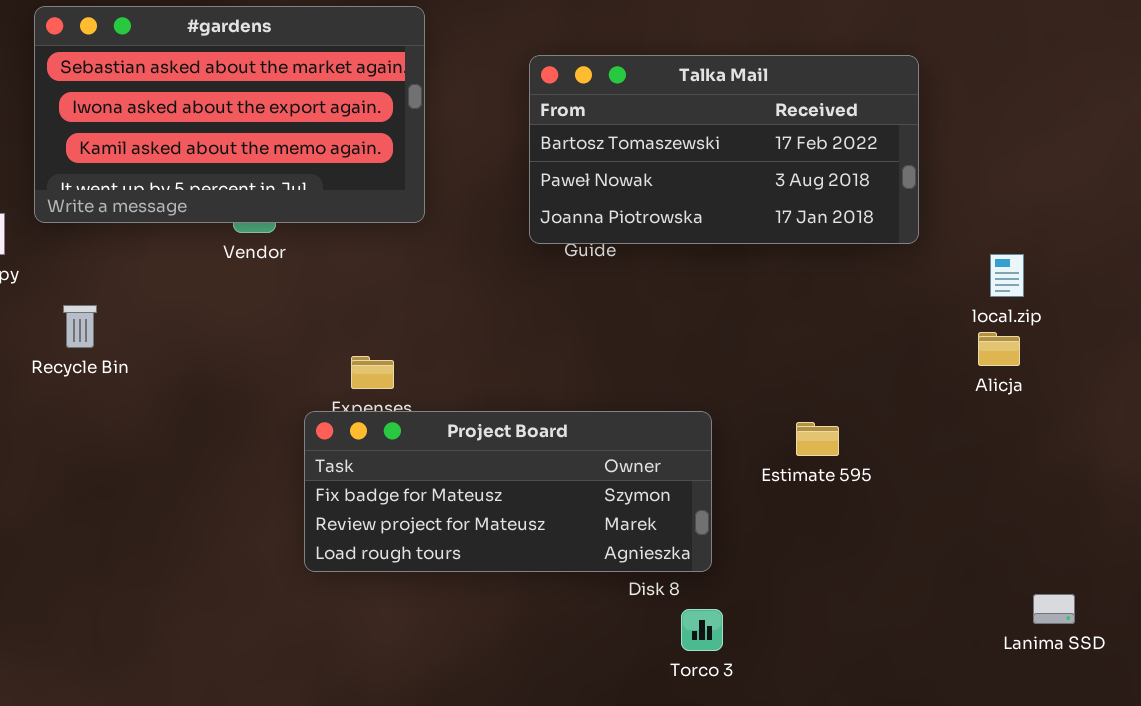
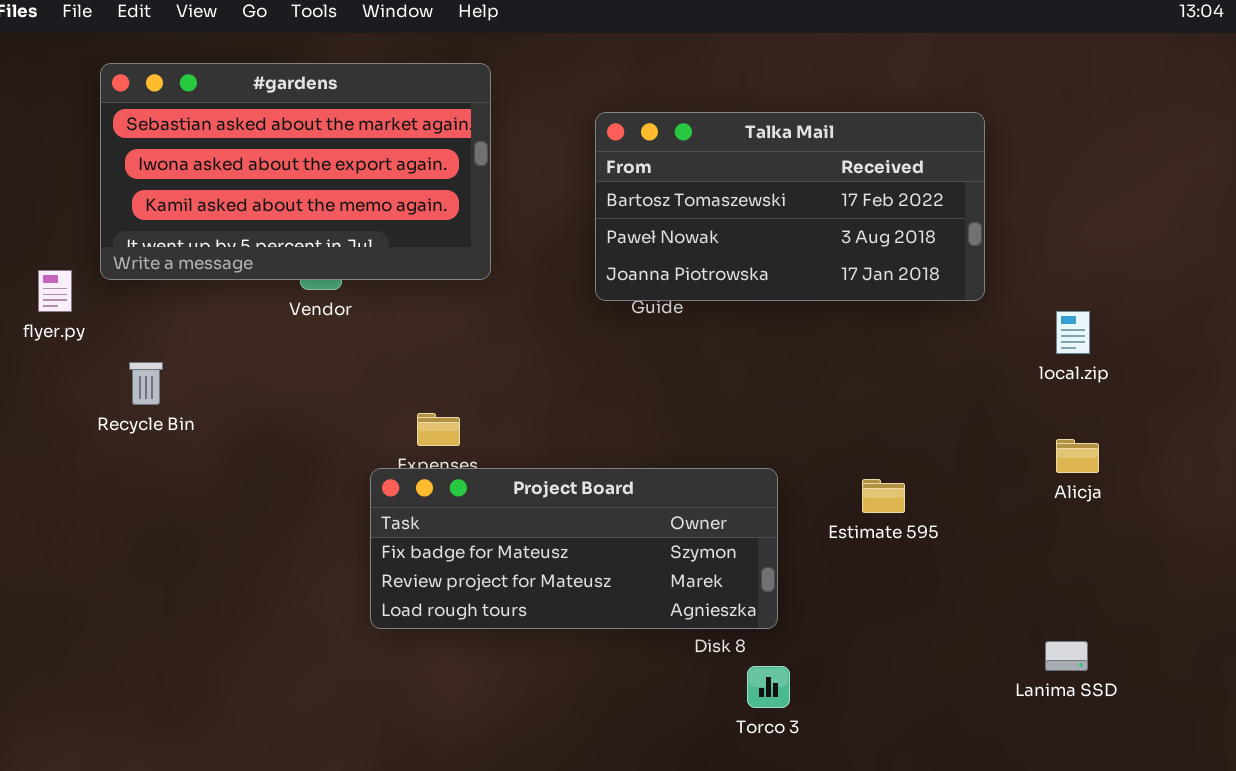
Alicja: [978,332,1020,366] -> [1056,439,1099,473], moved
Lanima SSD: [1033,594,1075,624] -> [1045,641,1088,671], moved

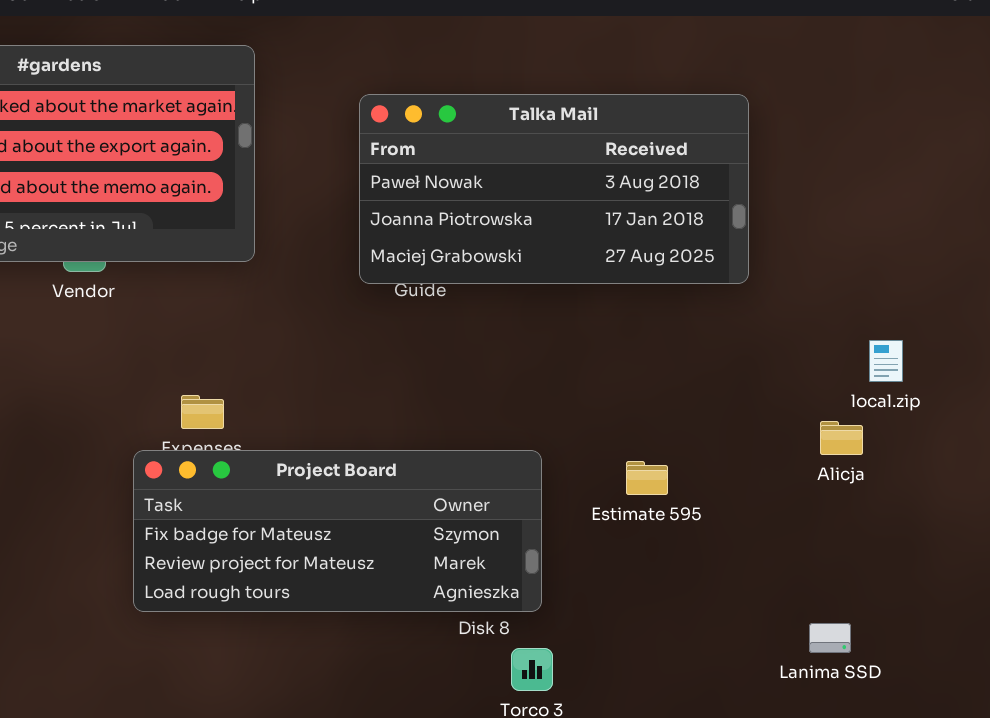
Talka Mail: [595,112,985,301] -> [359,94,749,284], scrolled down 1 row
local.zip: [1056,311,1090,354] -> [869,340,903,382], moved

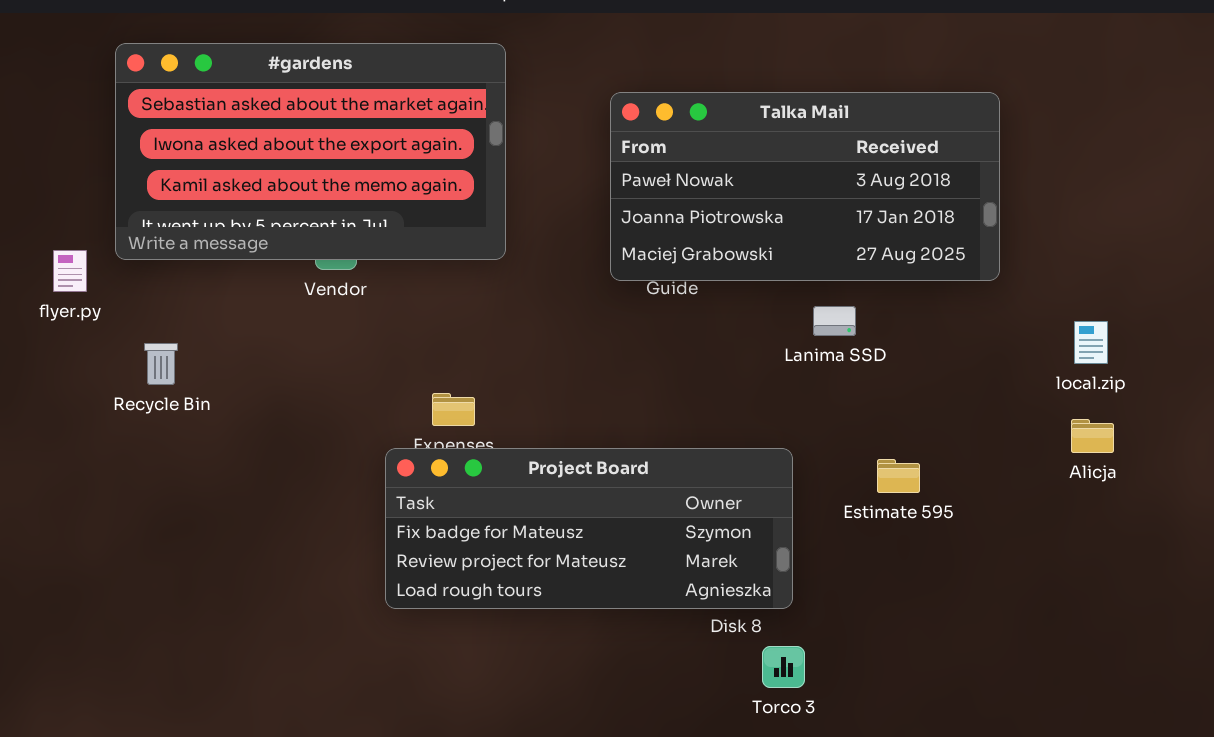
local.zip: [869,340,903,382] -> [1074,321,1108,364], moved
Lanima SSD: [809,623,851,653] -> [813,306,856,336], moved

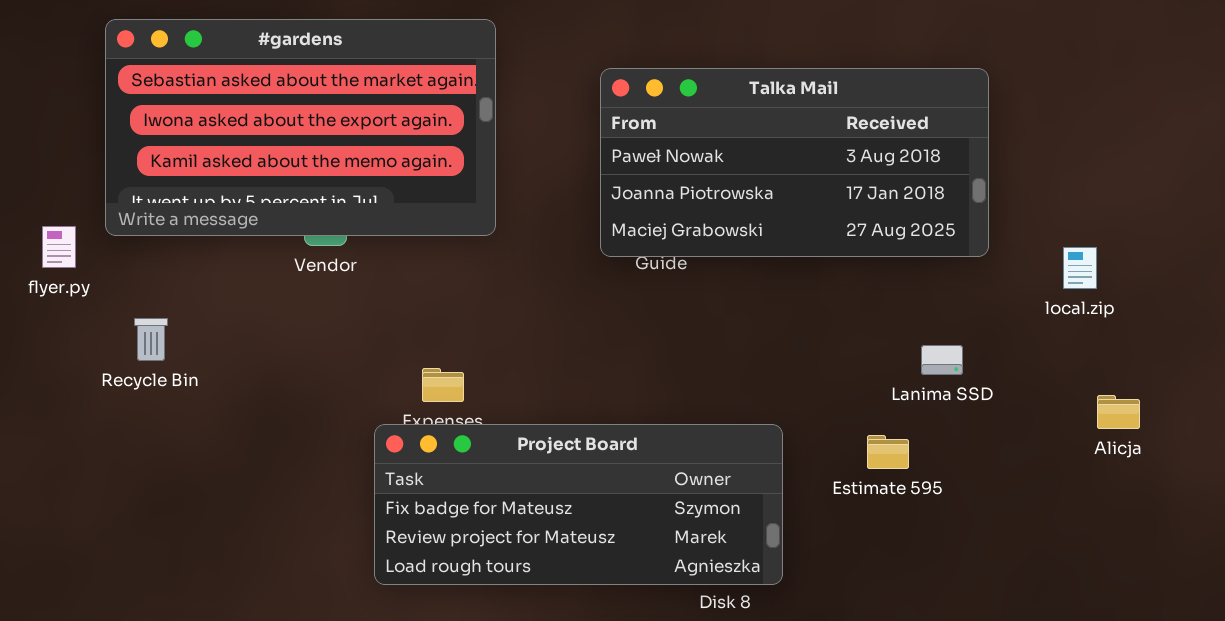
Lanima SSD: [813,306,856,336] -> [921,345,963,375], moved
local.zip: [1074,321,1108,364] -> [1063,247,1097,289], moved
Alicja: [1071,419,1114,453] -> [1097,395,1140,429], moved

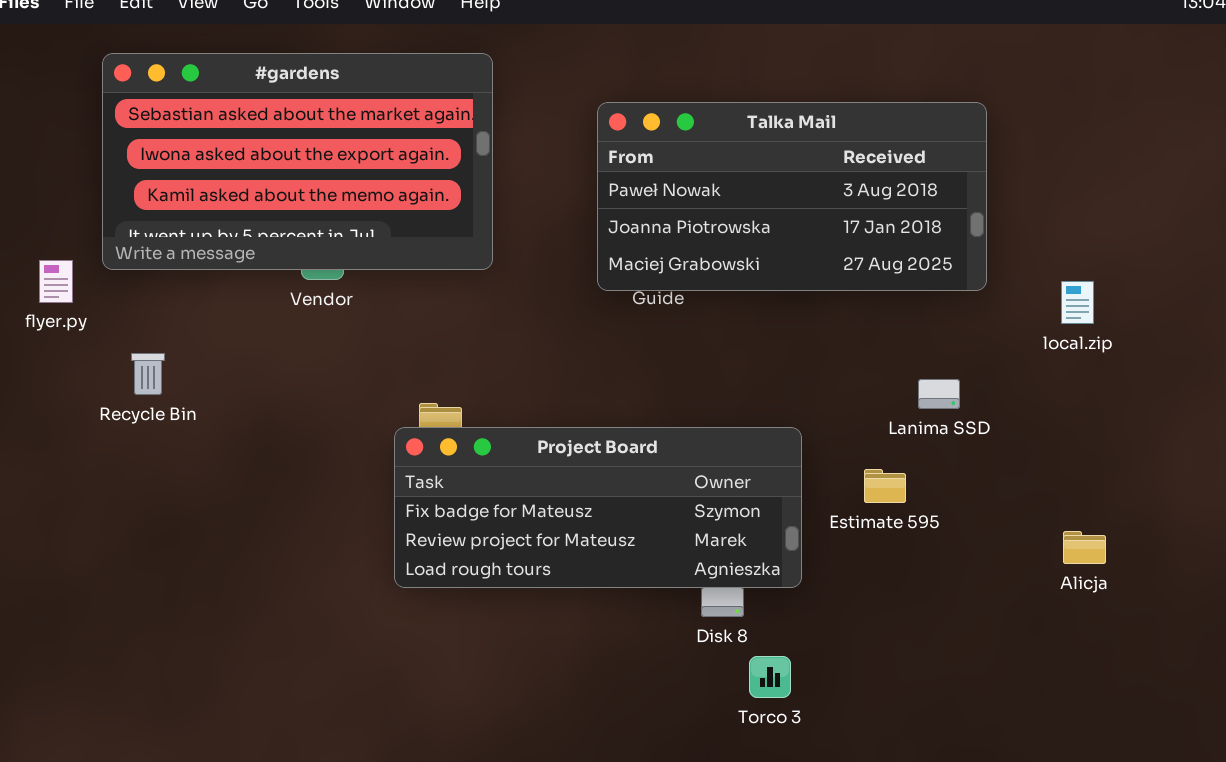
Alicja: [1097,395,1140,429] -> [1063,531,1106,564], moved
Project Board: [374,424,783,585] -> [394,427,802,588], moved

